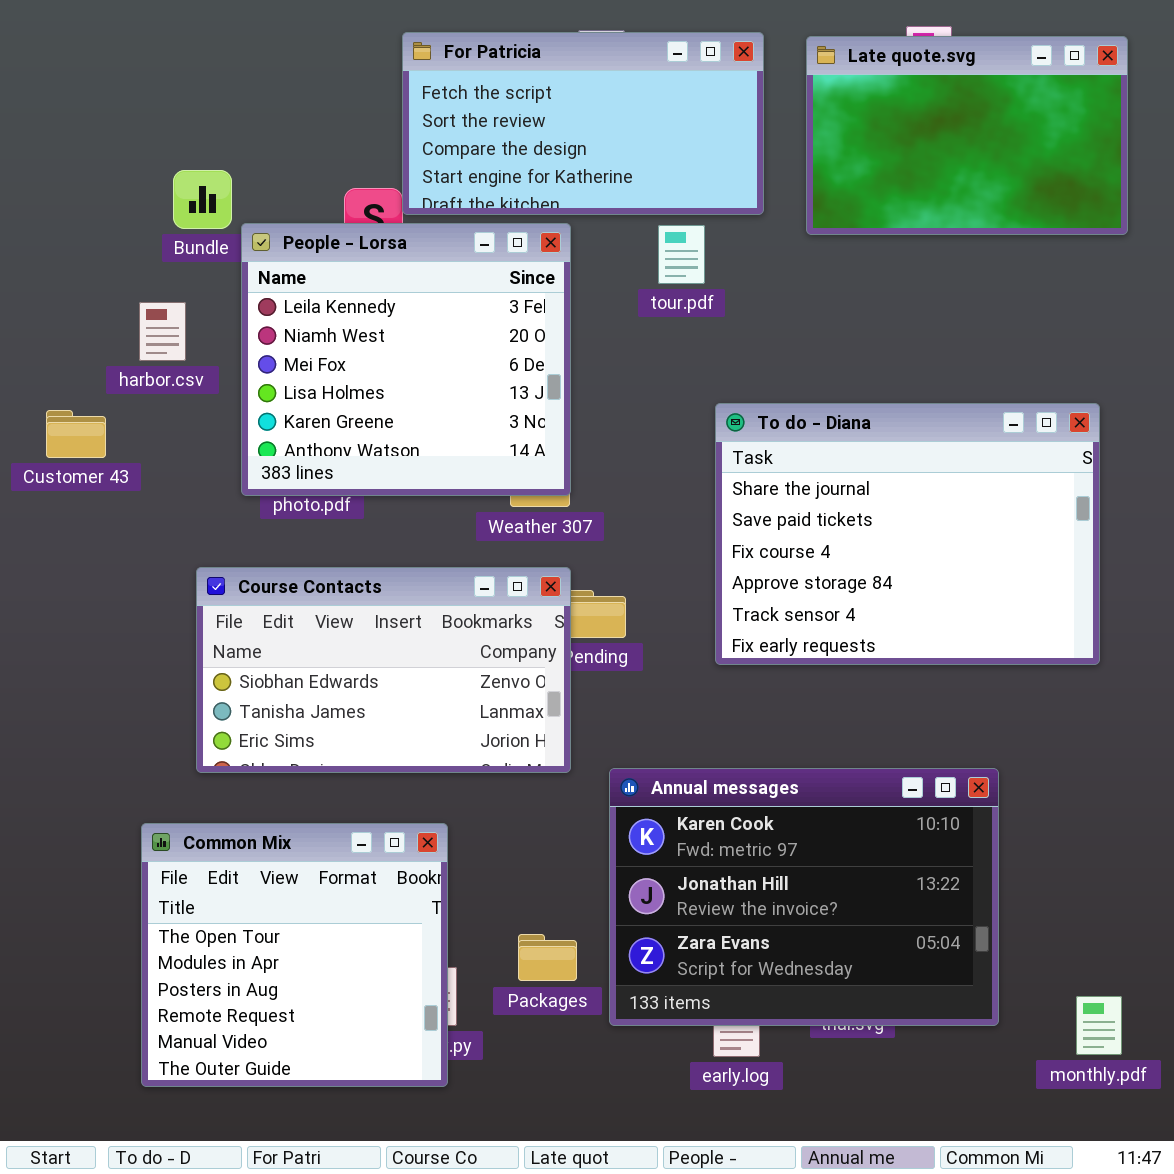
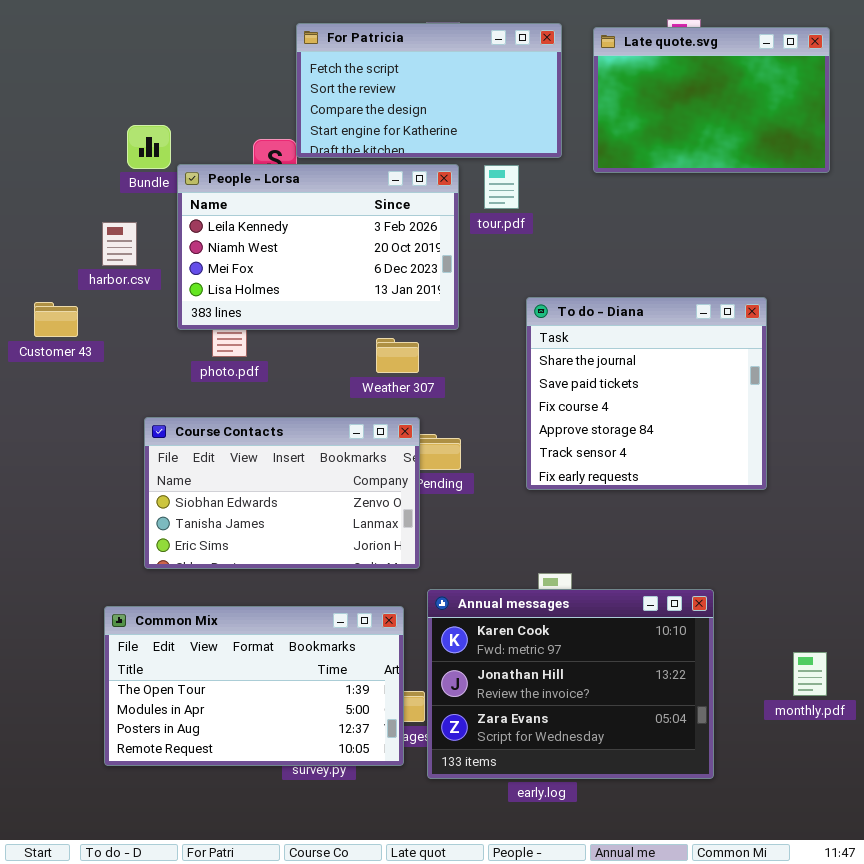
People - Lorsa: [241,223,571,496] -> [177,164,459,330], resized
To do - Diana: [715,403,1100,665] -> [526,297,767,490], resized
Annual messages: [609,768,999,1026] -> [427,589,714,779], moved
Common Mix: [141,823,448,1087] -> [104,606,404,766], resized
monthly.pdf: [1076,996,1122,1055] -> [793,652,827,696], moved

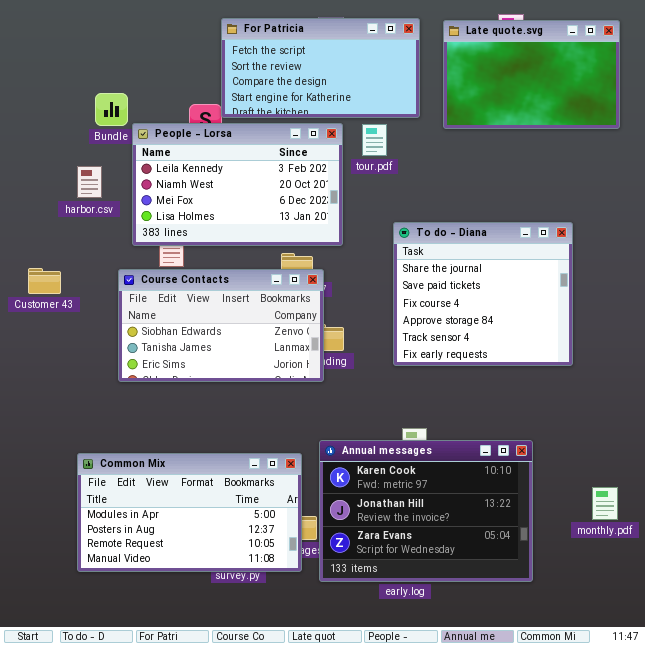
Customer 43: [34,302,78,337] -> [28,268,61,294], moved
Course Contacts: [144,417,420,569] -> [118,269,324,382], moved
Common Mix: [104,606,404,766] -> [77,453,302,572], scrolled down 1 row

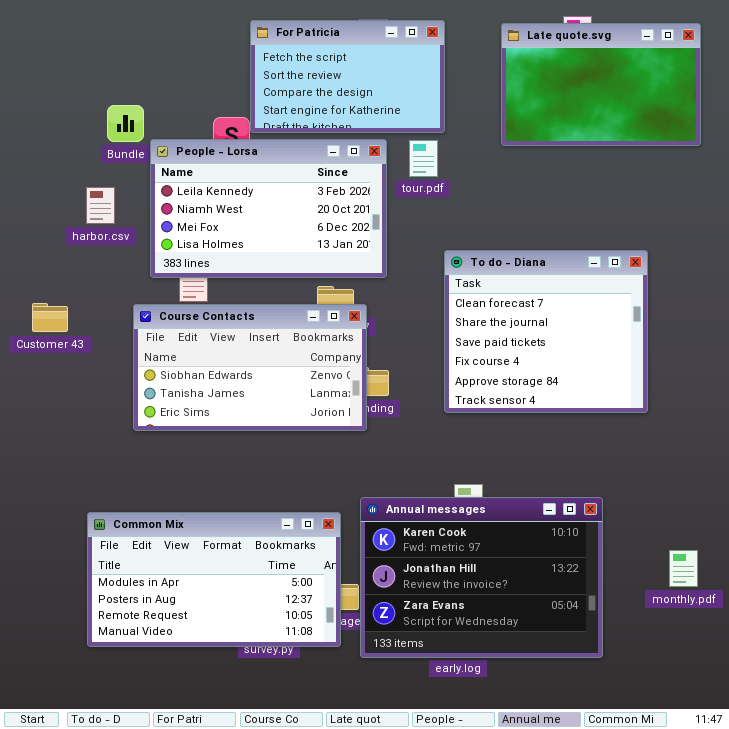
For Patricia: [221,18,420,118] -> [250,20,445,133], resized
To do - Diana: [393,222,573,366] -> [444,250,648,413], scrolled up 1 row

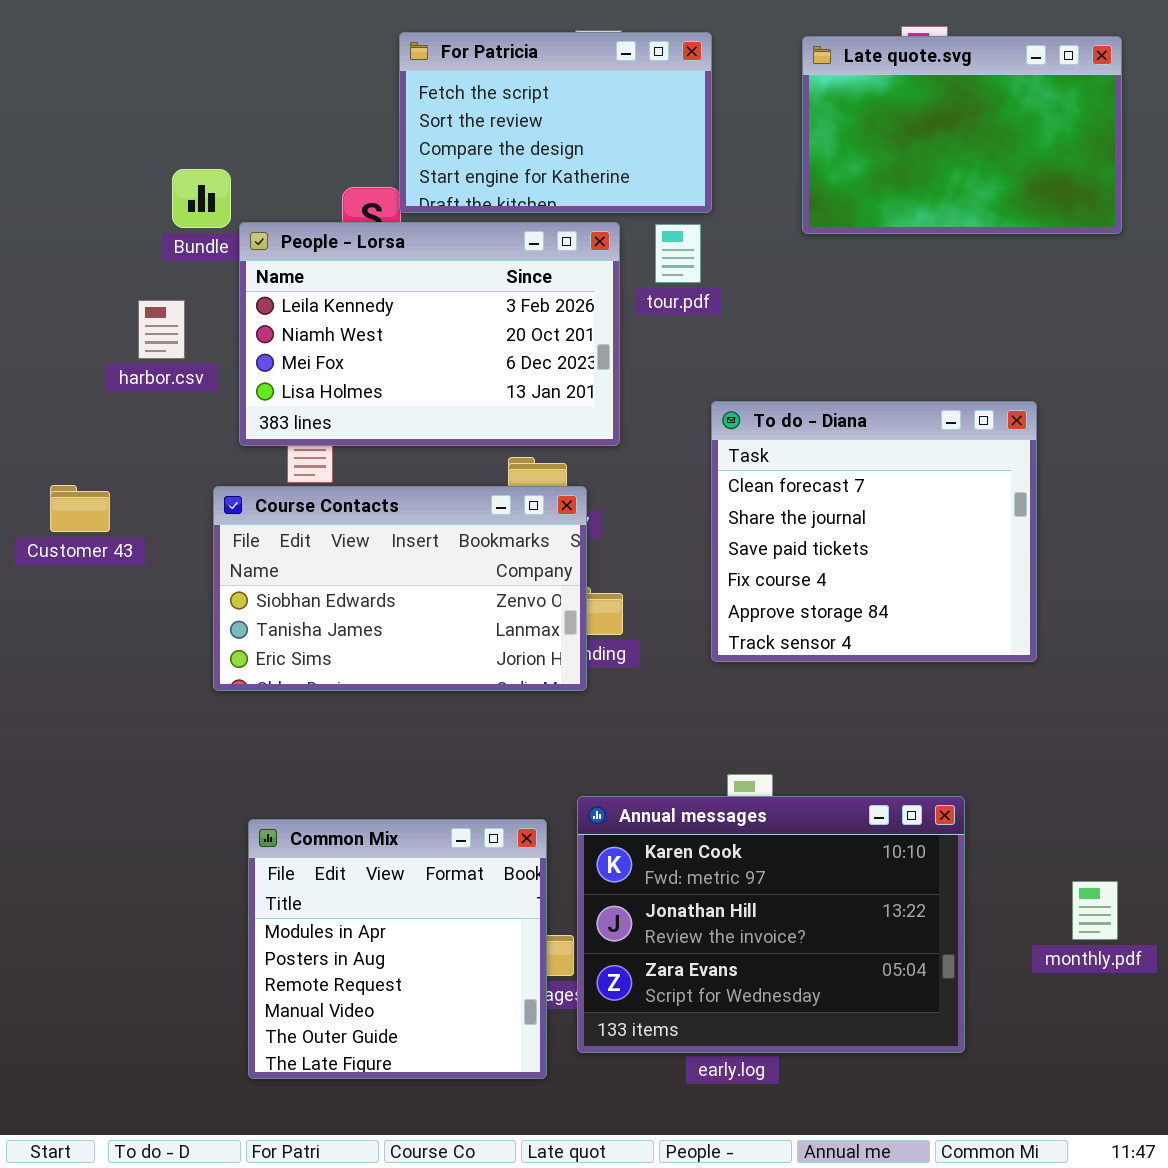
Common Mix: [87,512,341,647] -> [248,819,547,1079], resized

